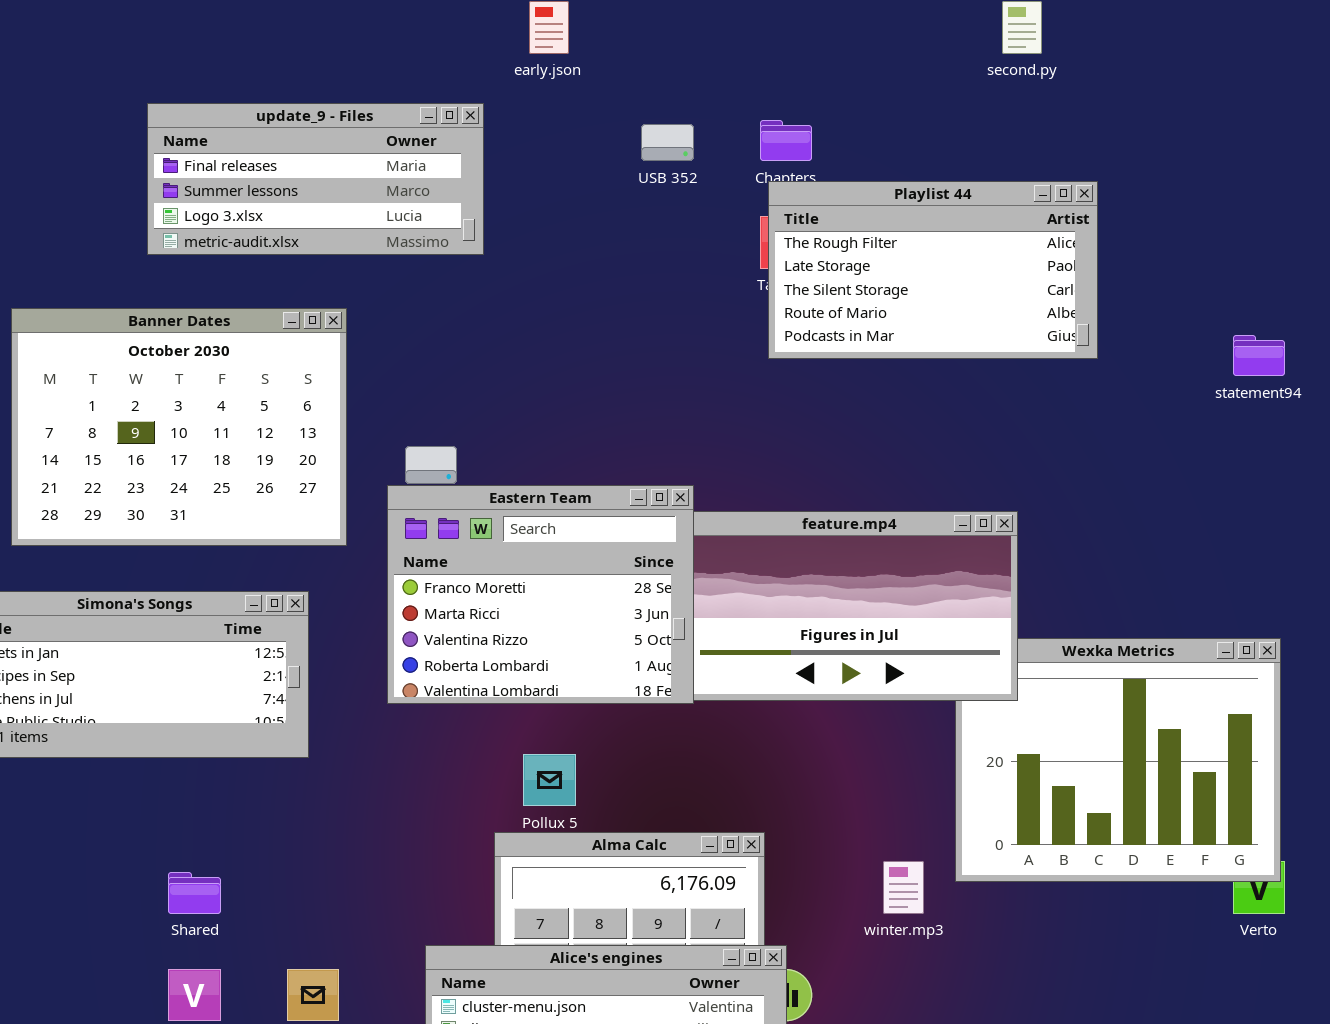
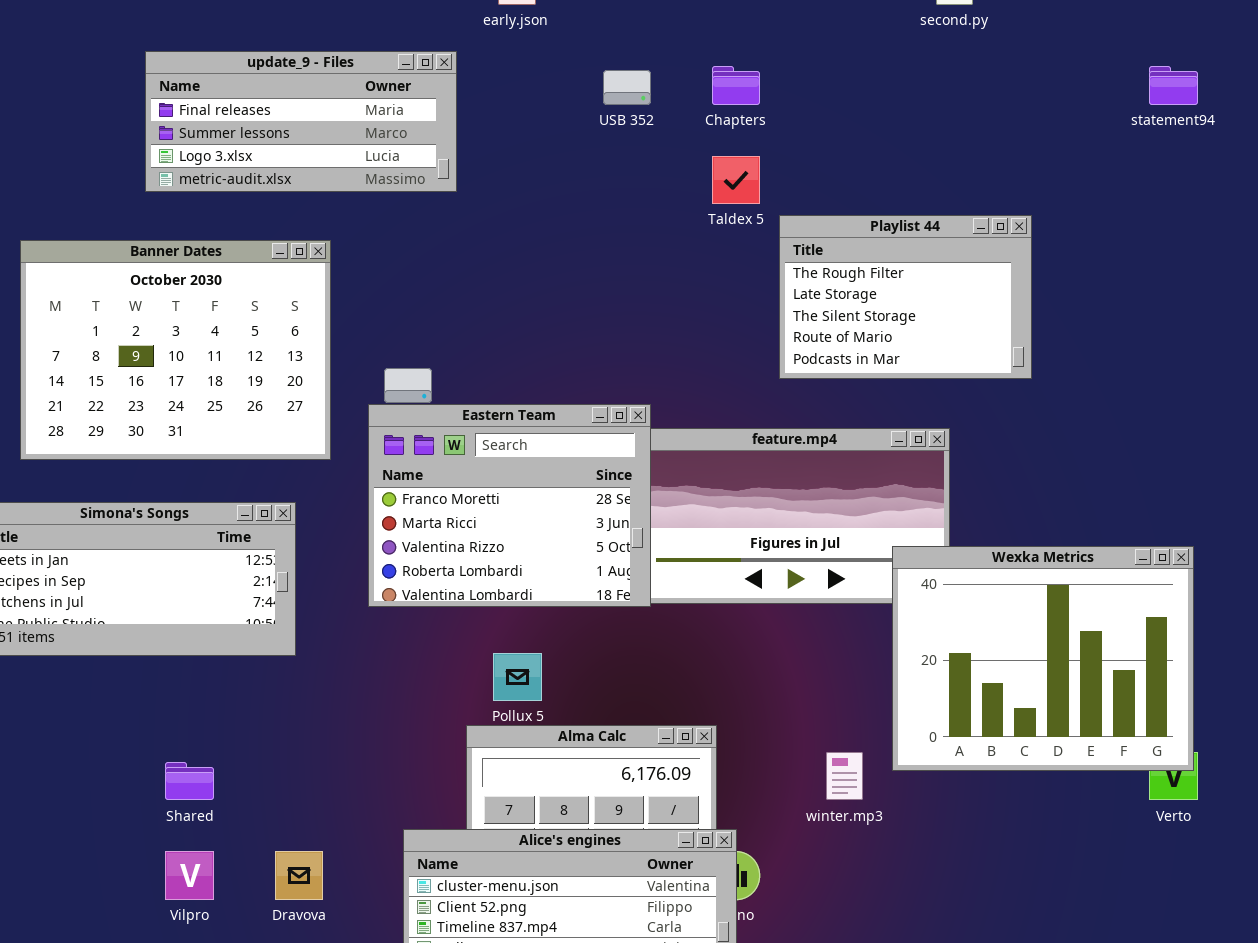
Playlist 44: [768,181,1098,359] -> [779,215,1032,379], moved, resized
statement94: [1233,335,1285,376] -> [1149,66,1198,105], moved
Wexka Metrics: [955,638,1281,882] -> [892,546,1194,771], raised

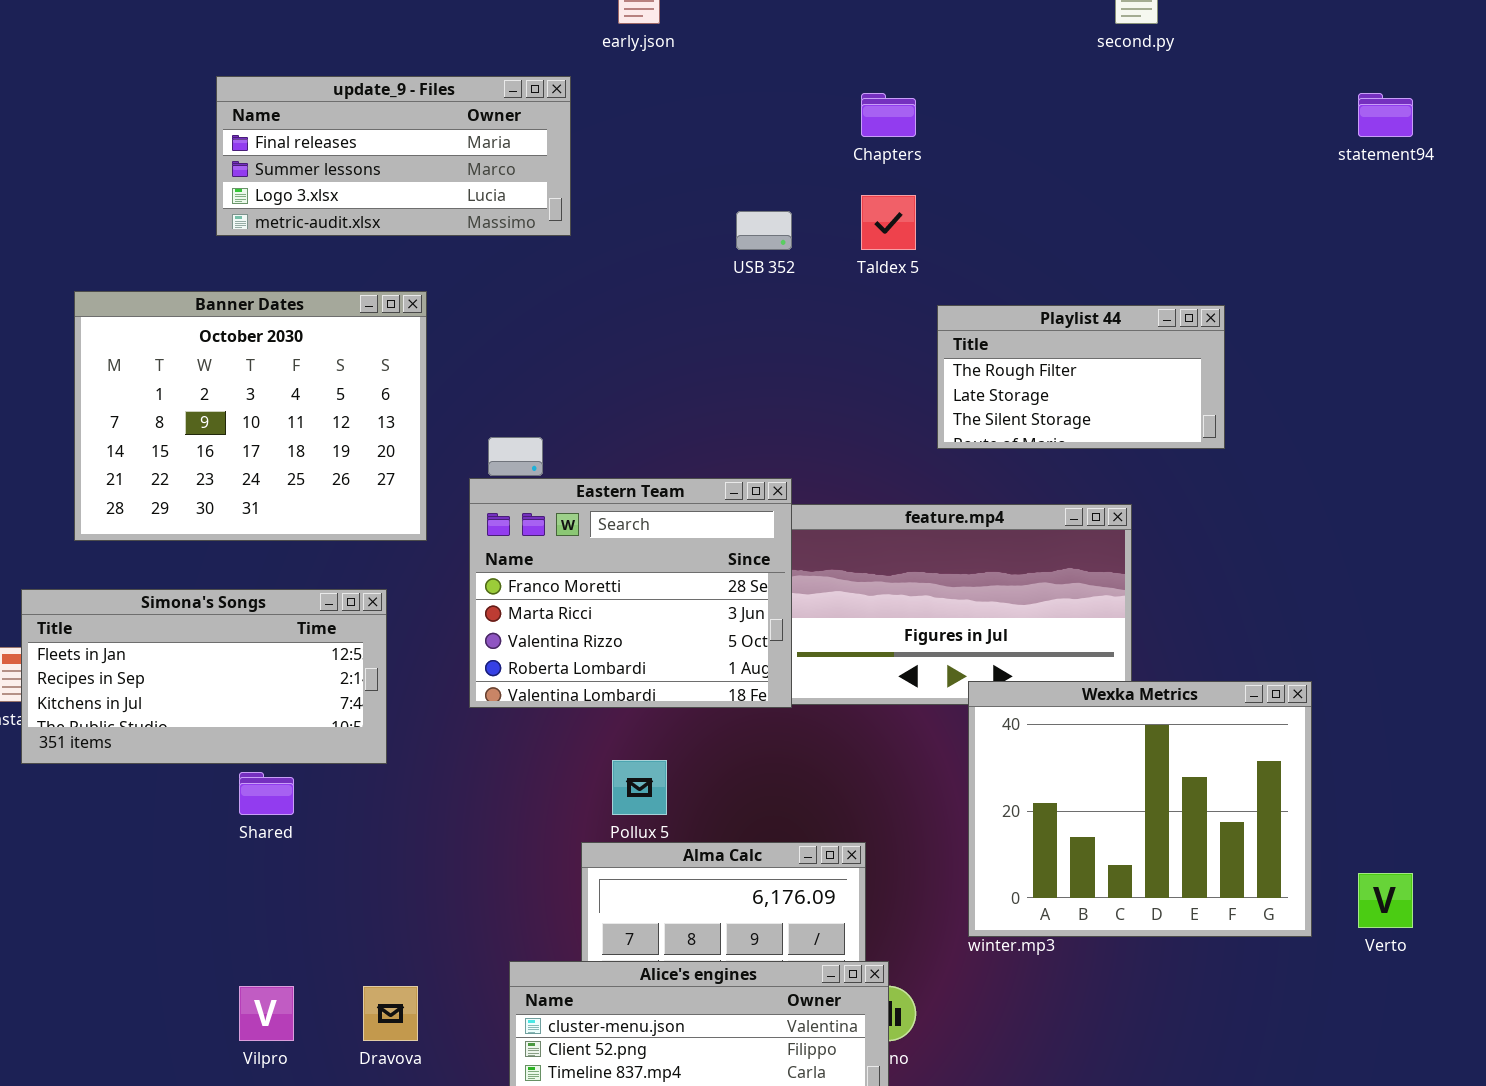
USB 352: [603,70,651,105] -> [736,211,792,250], moved
Playlist 44: [779,215,1032,379] -> [937,305,1225,449], resized
Wexka Metrics: [892,546,1194,771] -> [968,681,1312,937], moved
Shared: [165,762,214,800] -> [239,772,294,815], moved

